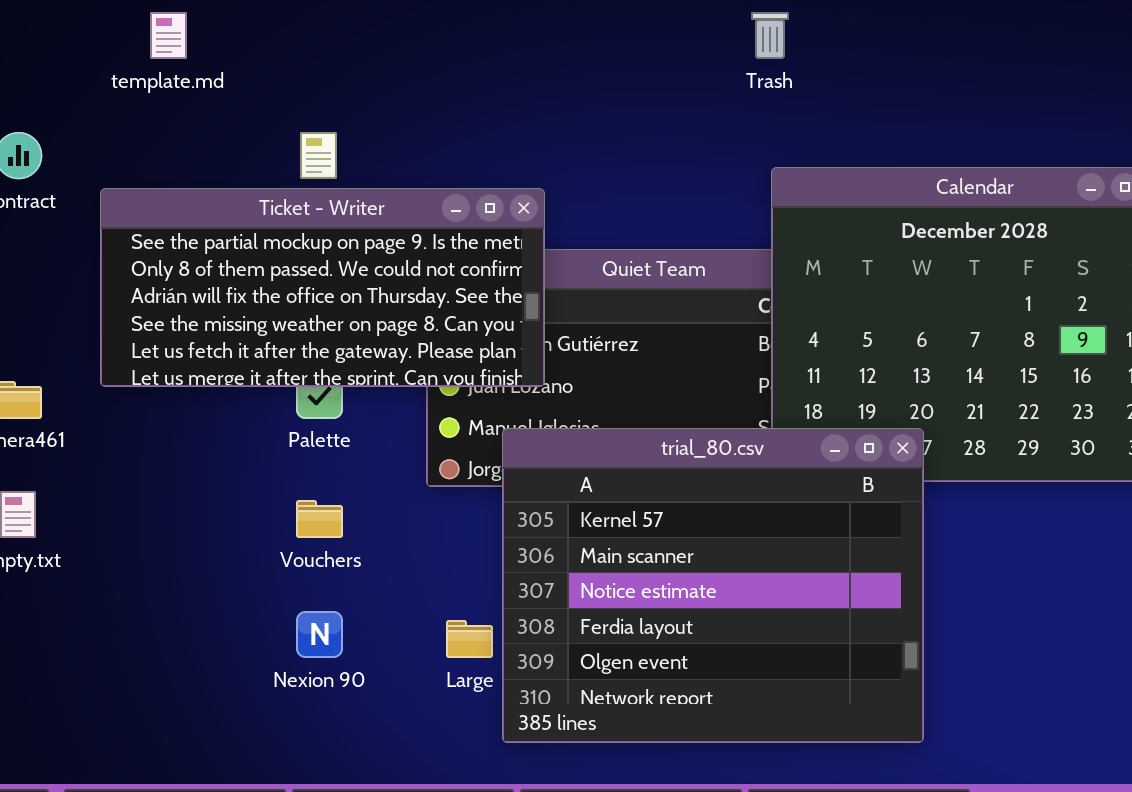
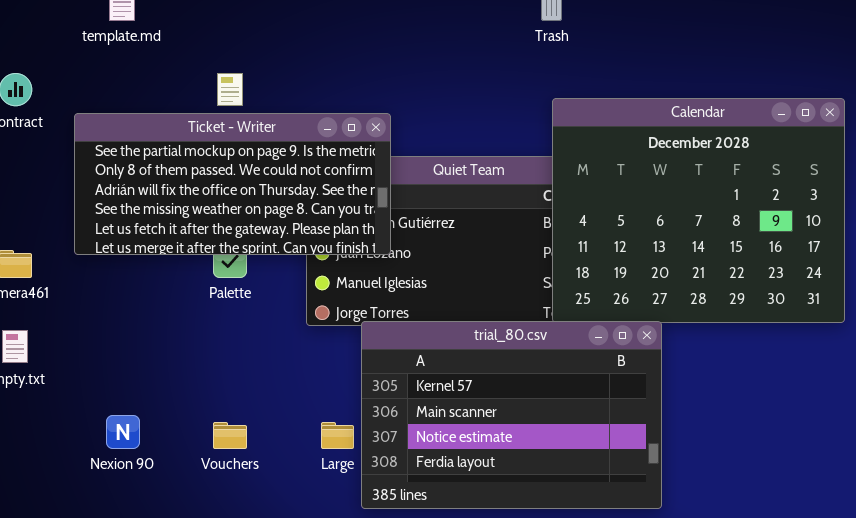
trial_80.csv: [502,428,924,743] -> [361,321,662,509], resized
Vouchers: [296,500,343,538] -> [213,422,247,449], moved
Nexion 90: [296,611,343,658] -> [106,415,140,449], moved

